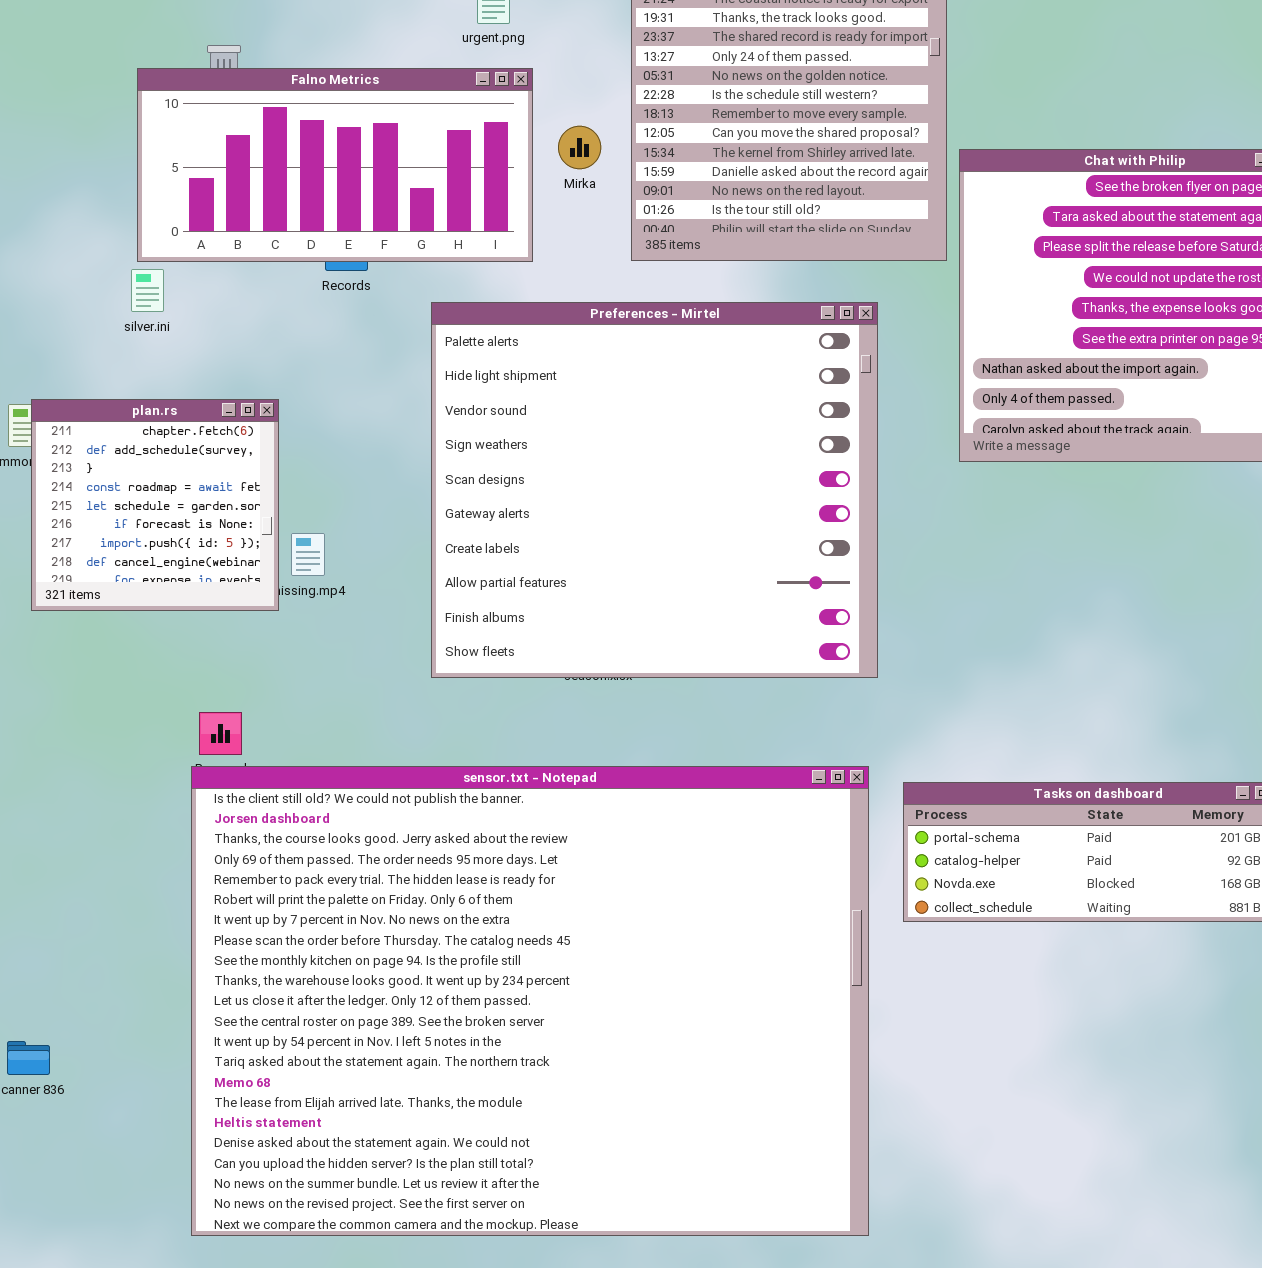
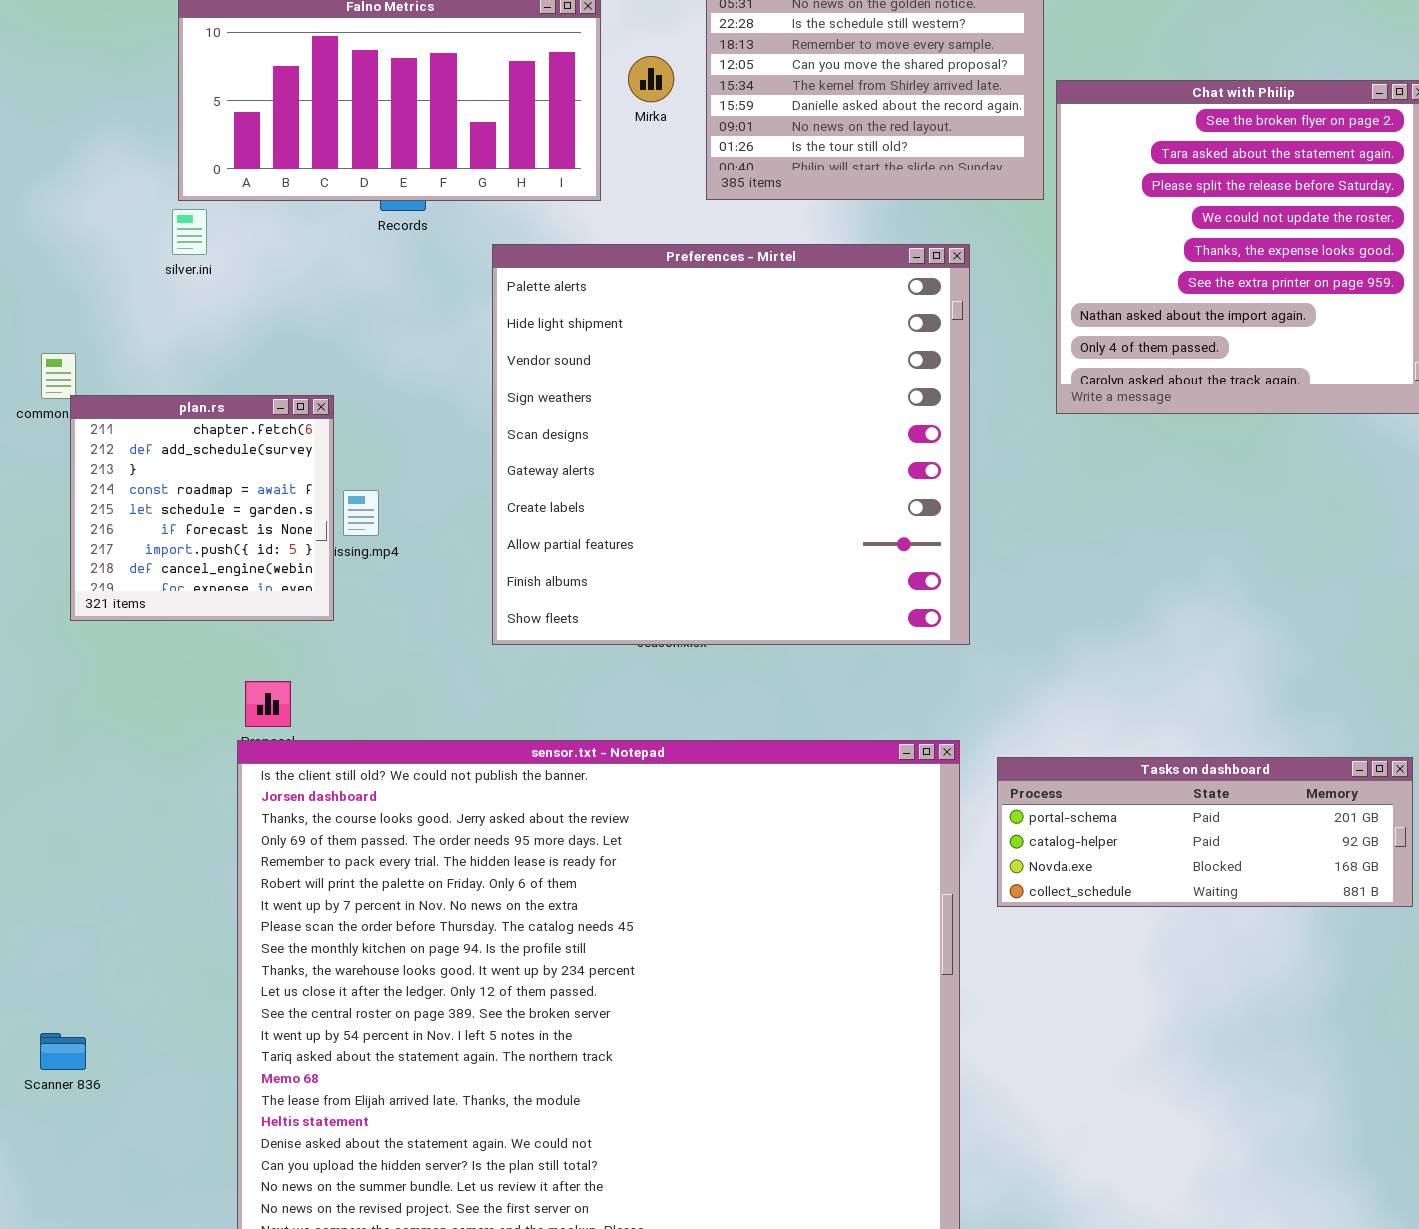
plan.rs: [31,399,279,611] -> [70,395,334,621], moved

